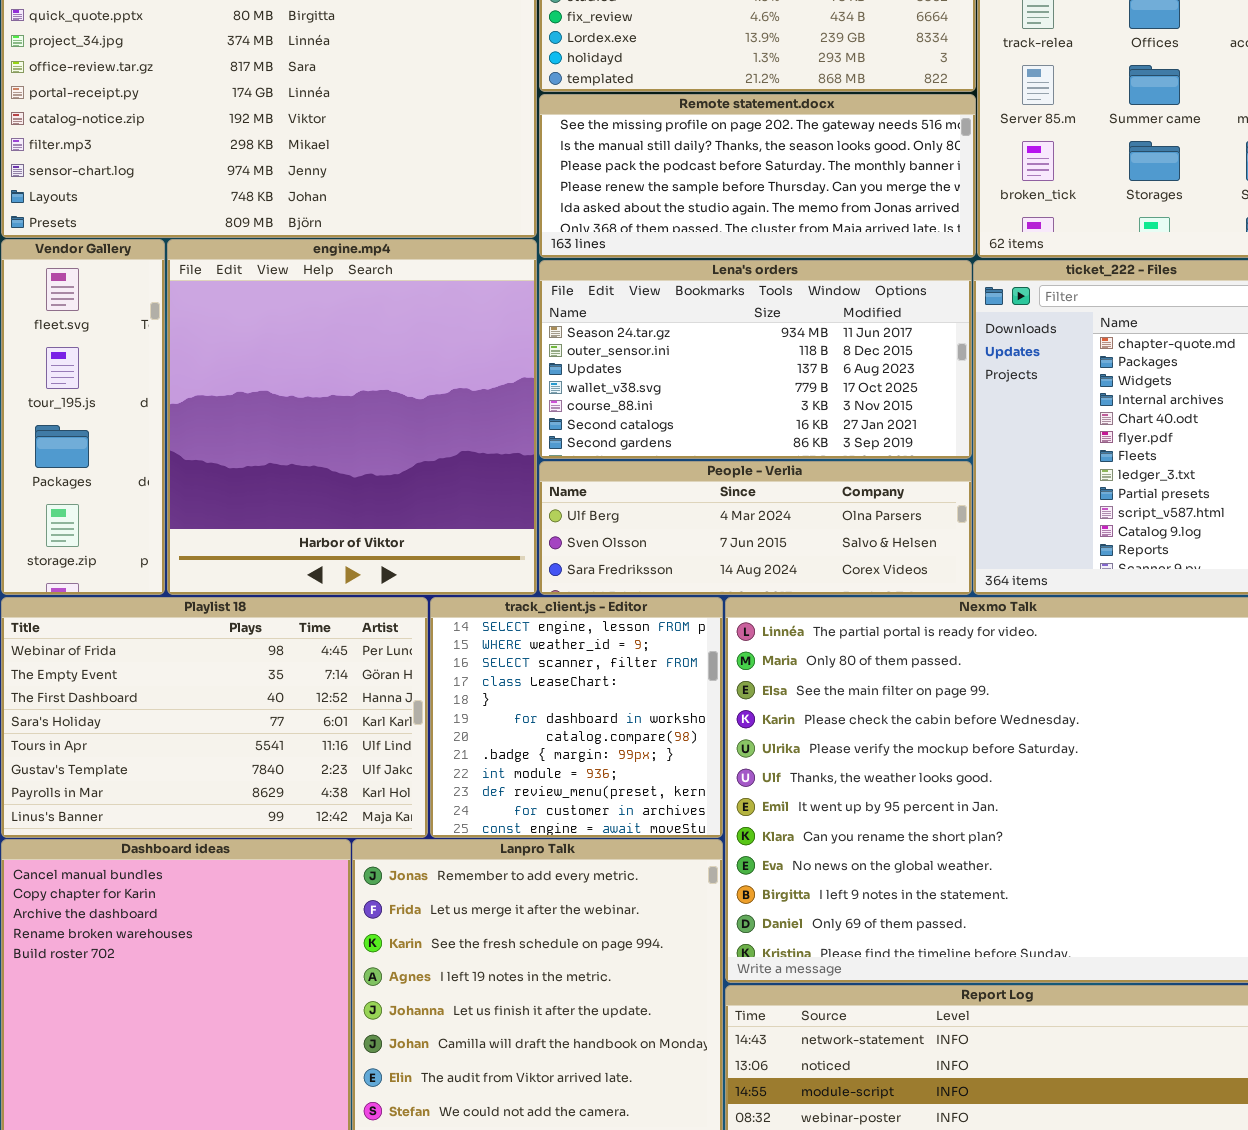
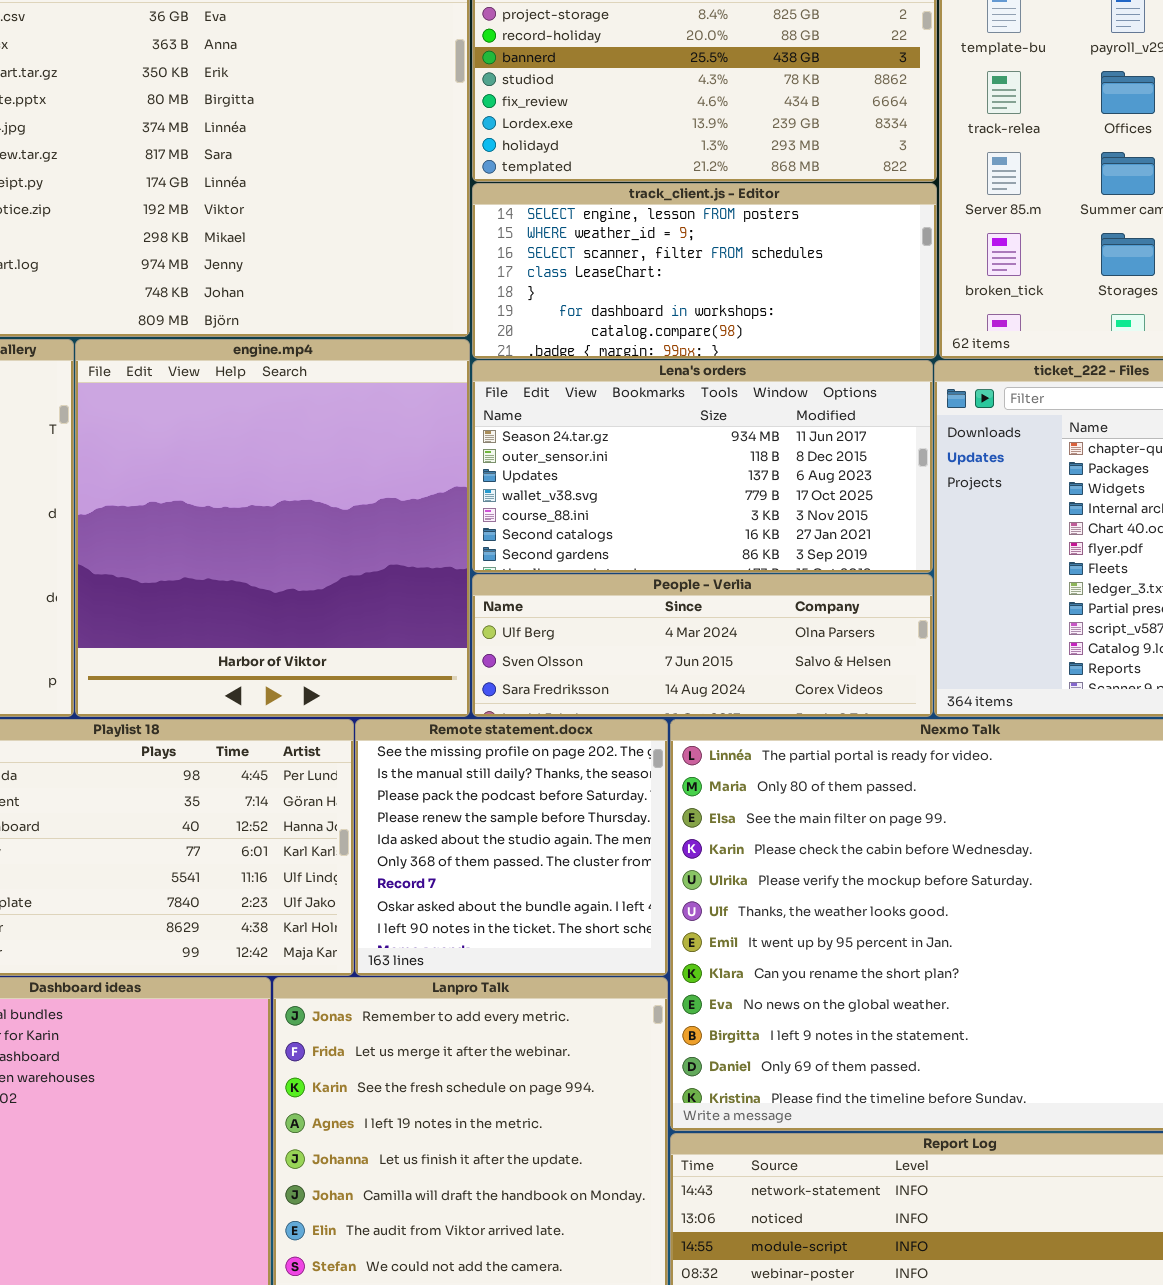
Remote statement.docx: [539,94,976,258] -> [355,719,668,976], moved, resized
track_client.js - Editor: [430,597,723,838] -> [472,183,937,359], moved, resized

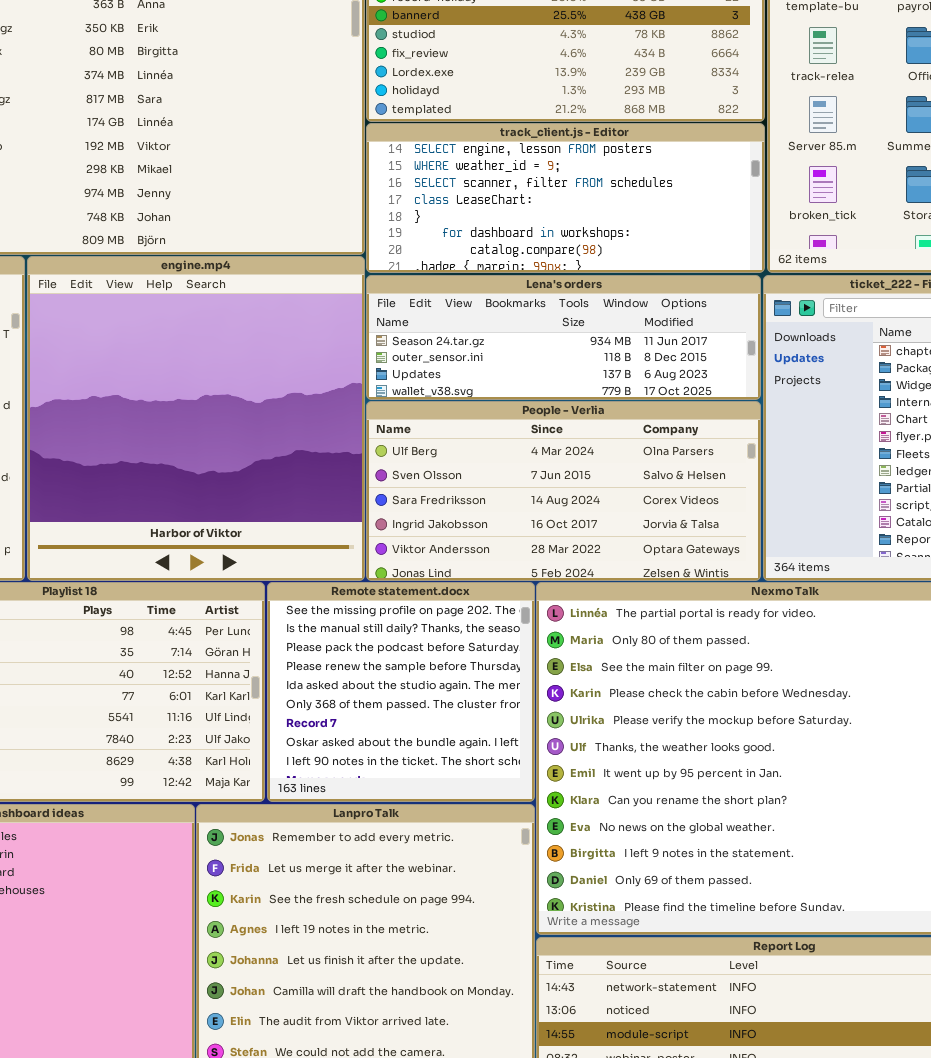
Lena's orders: [472,360,933,573] -> [366,275,761,400], resized
People - Verlia: [472,574,933,717] -> [366,401,761,581], resized

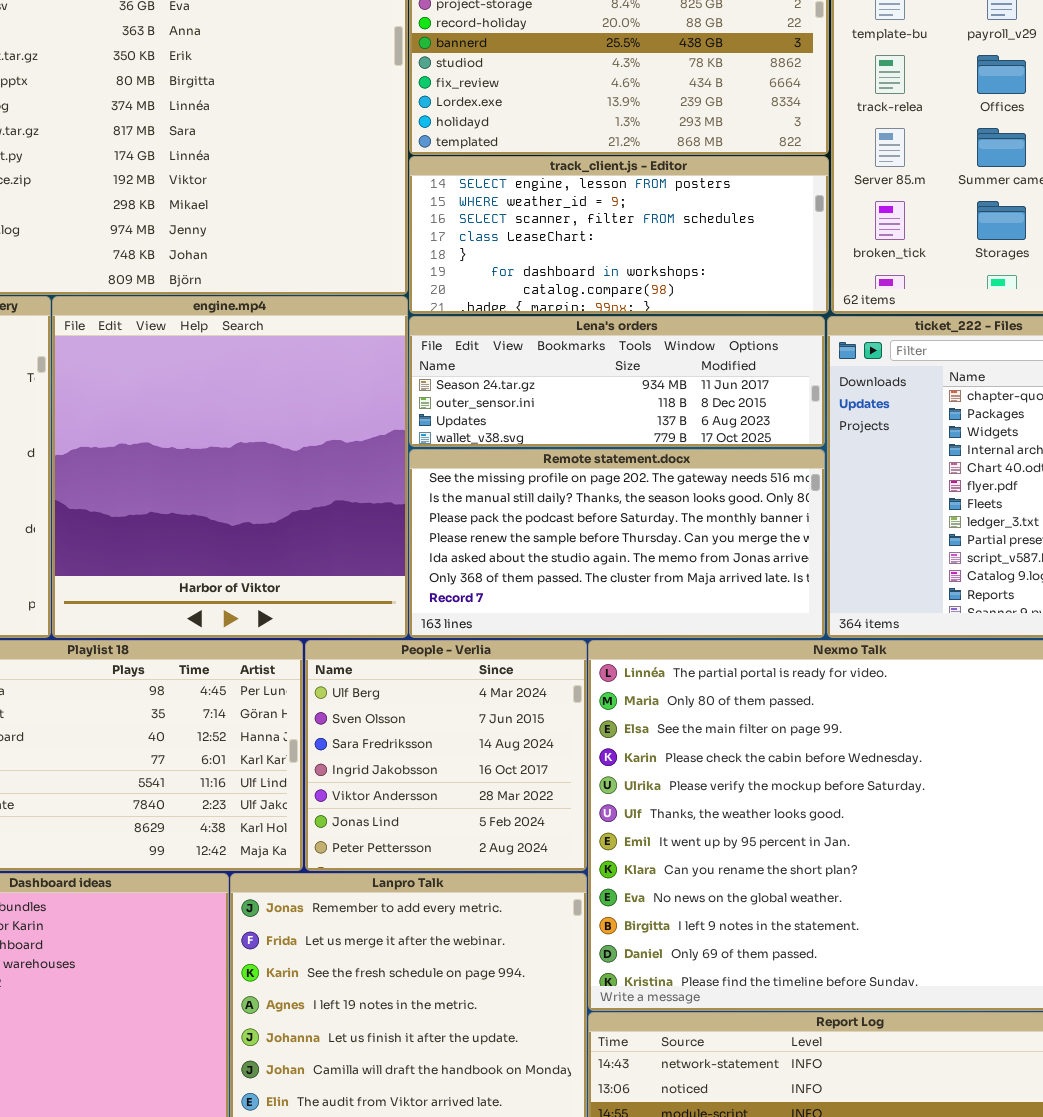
People - Verlia: [366,401,761,581] -> [305,640,587,871], moved, resized
Remote statement.docx: [267,582,535,802] -> [409,449,825,638], moved, resized

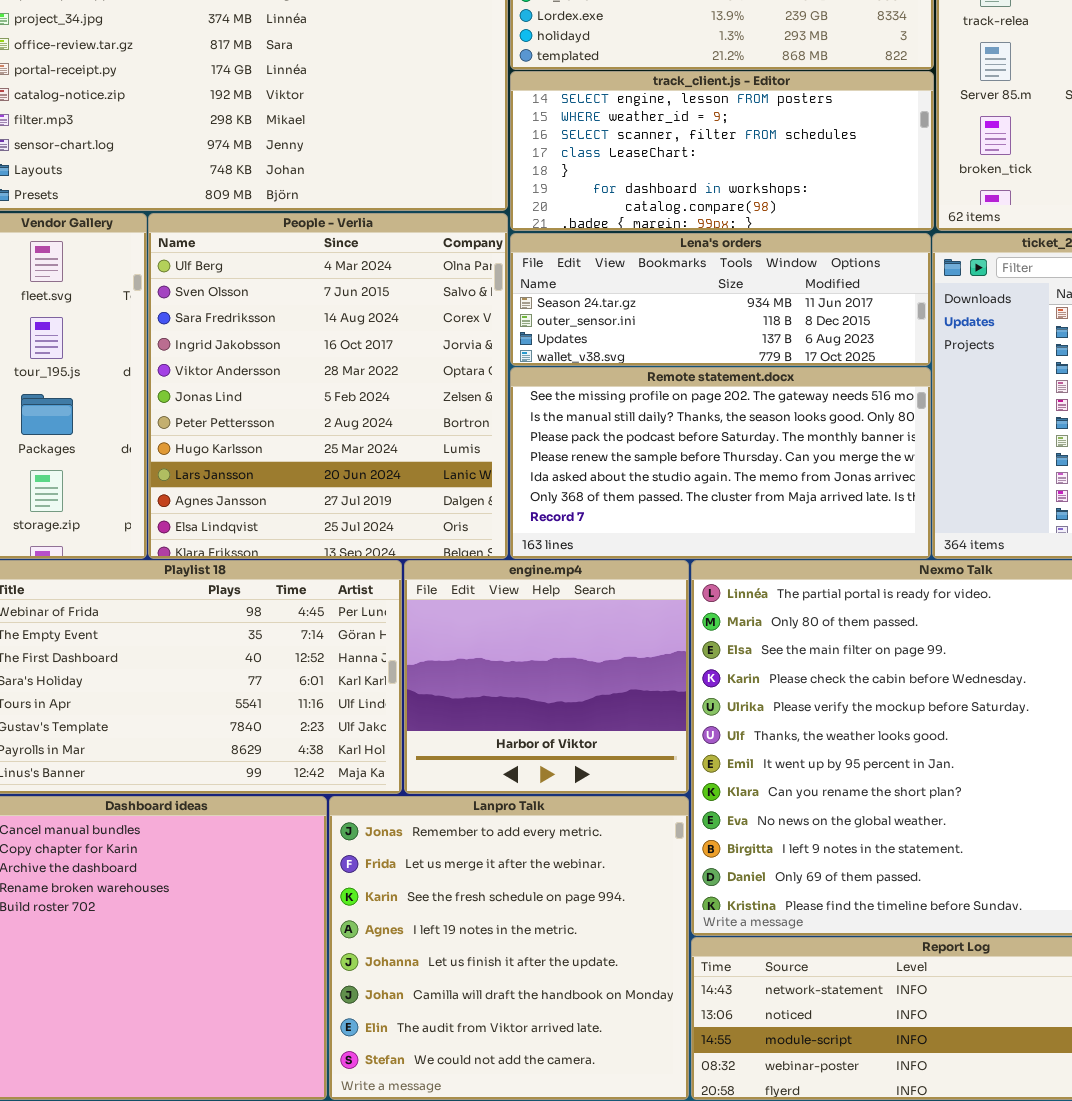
engine.mp4: [52,296,408,638] -> [404,560,689,794], moved, resized
People - Verlia: [305,640,587,871] -> [148,213,508,559], moved, resized

